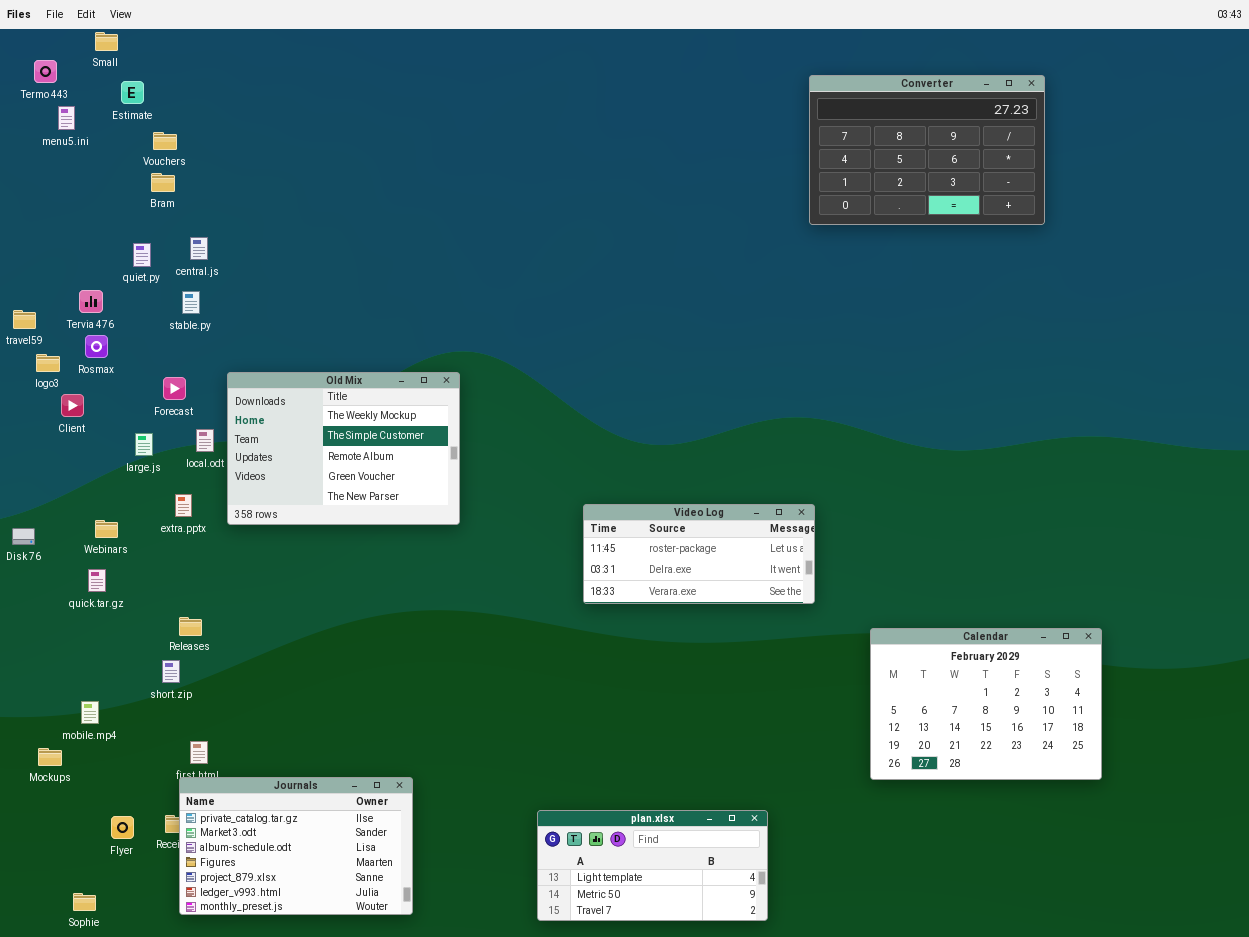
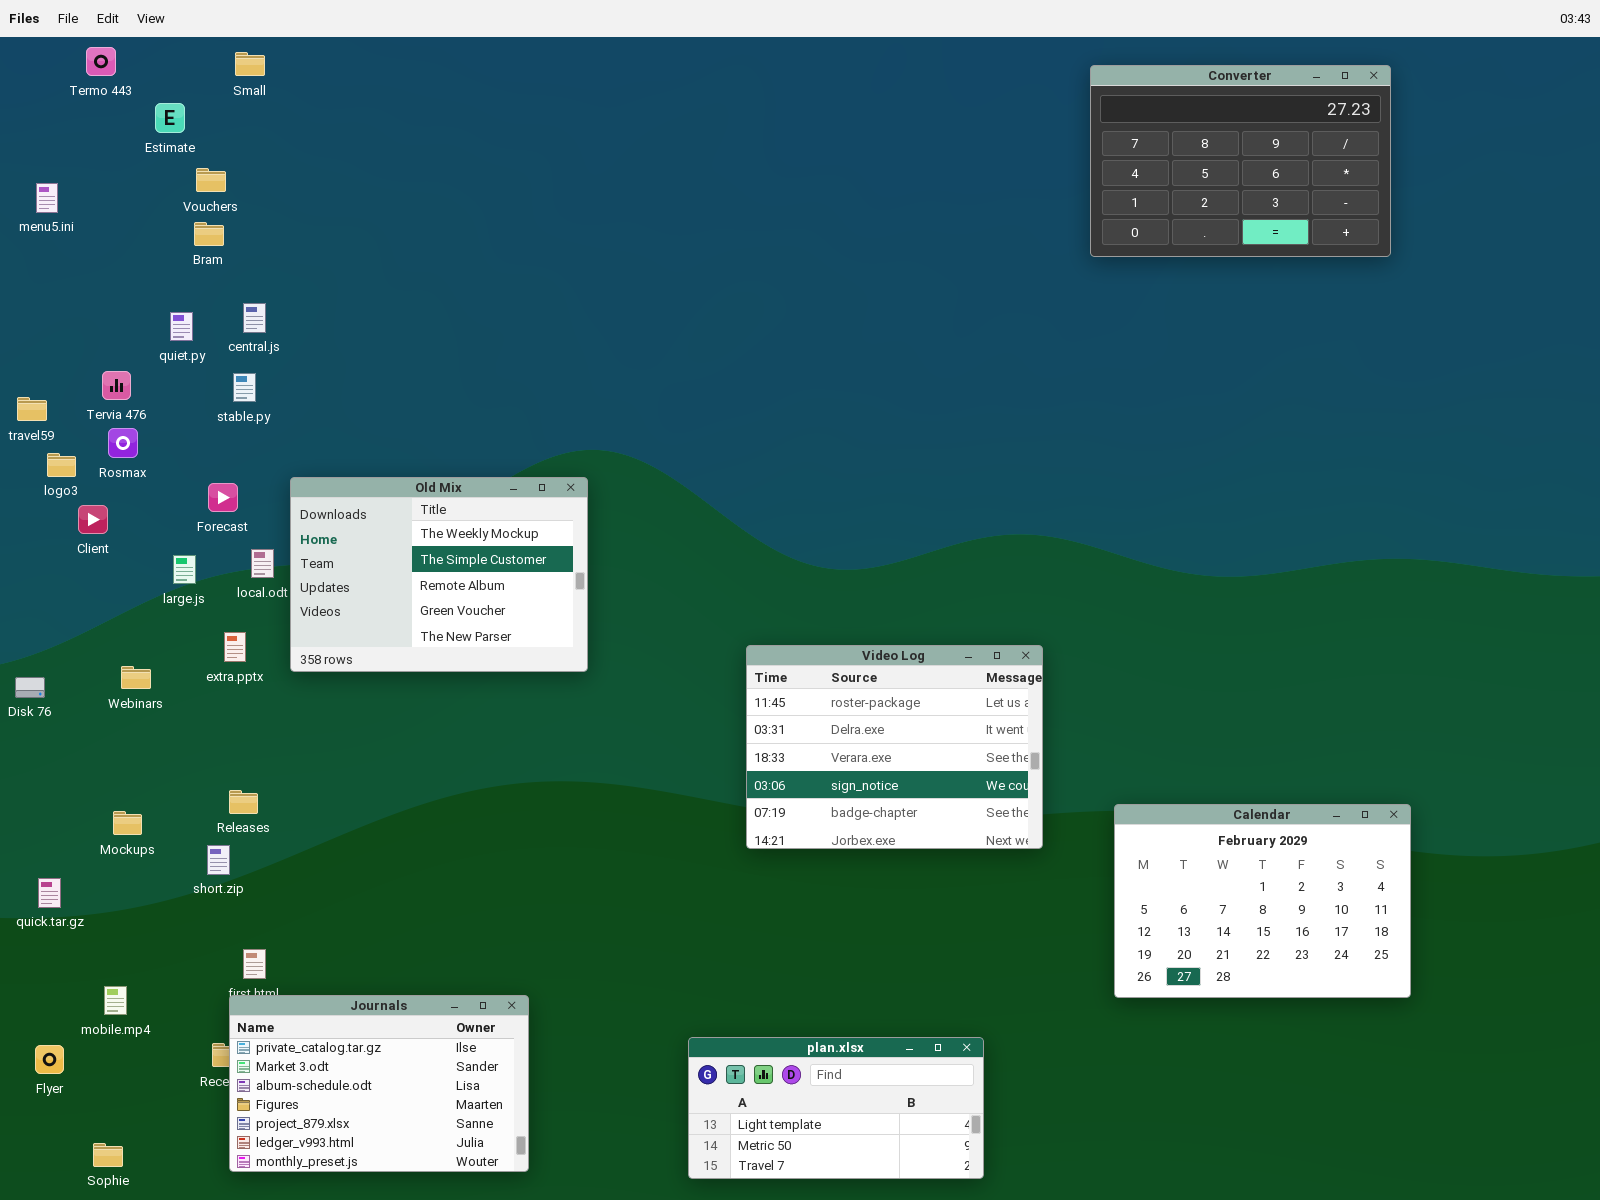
Small: [95,32,118,51] -> [235,52,265,76], moved
Termo 443: [34,60,57,83] -> [86,47,116,76], moved
Converter: [809,75,1045,225] -> [1090,65,1391,257], moved
menu5.ini: [58,106,75,130] -> [36,183,58,213], moved
Video Log: [583,504,815,604] -> [746,645,1043,849], resized
quick.tar.gz: [88,569,106,592] -> [38,878,61,908], moved
mobile.mp4: [81,701,99,724] -> [104,986,127,1015], moved
Mockups: [38,748,62,766] -> [113,811,142,835], moved
Flyer: [111,816,134,839] -> [35,1045,64,1074], moved

